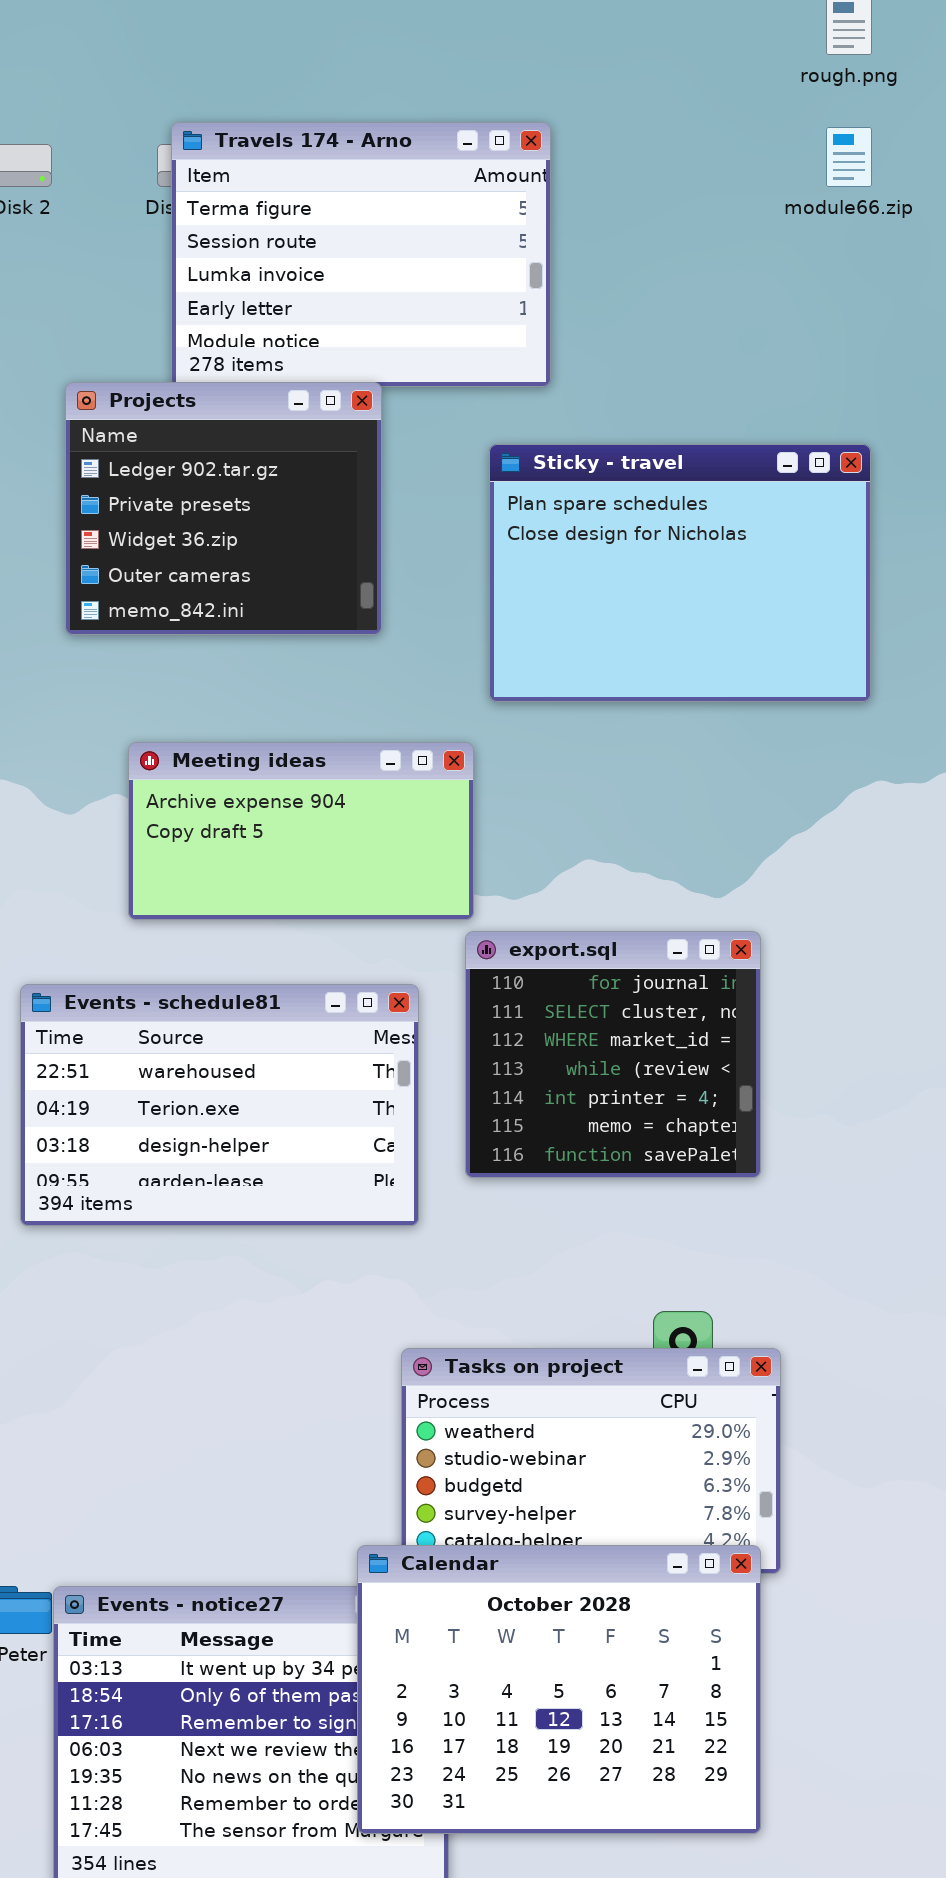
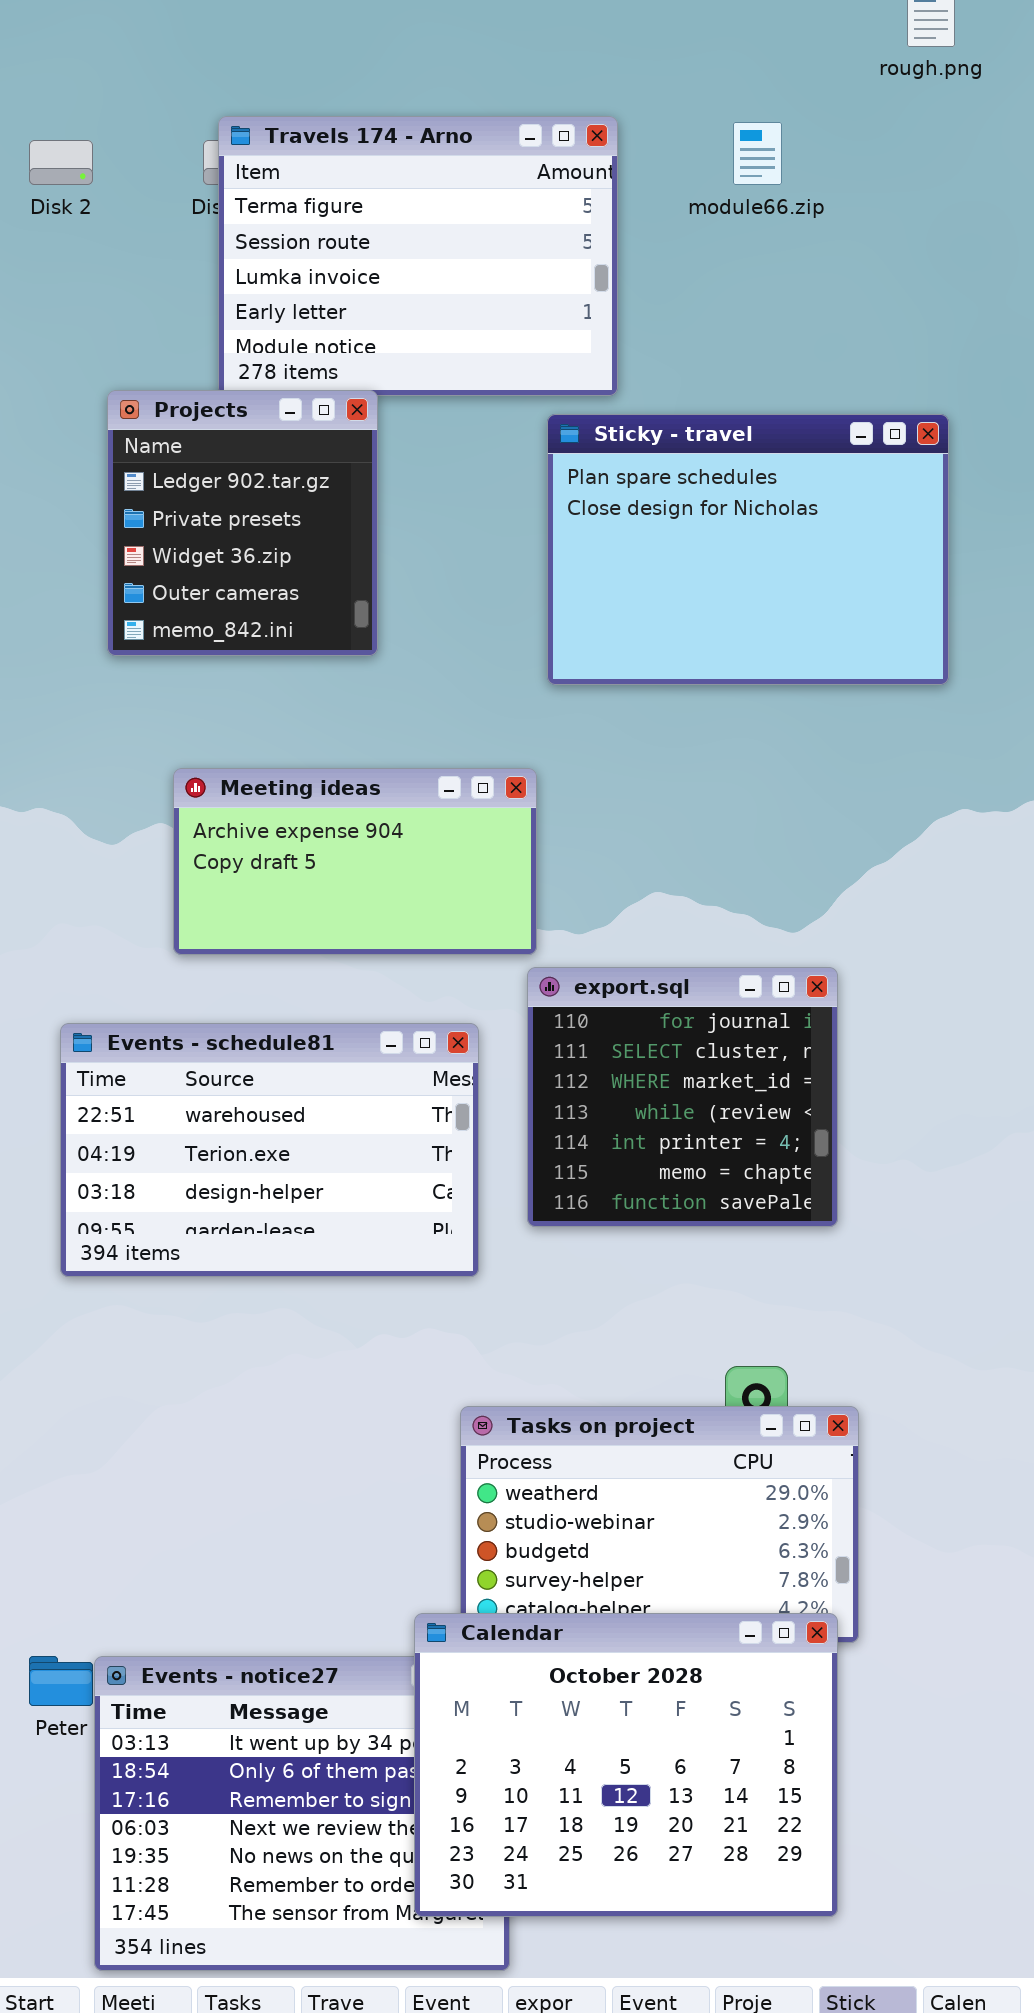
module66.zip: [826,127,872,187] -> [733,122,782,185], moved
Projects: [65,382,382,635] -> [107,390,378,656], resized
Sticky - travel: [489,444,871,702] -> [547,414,949,685], moved

